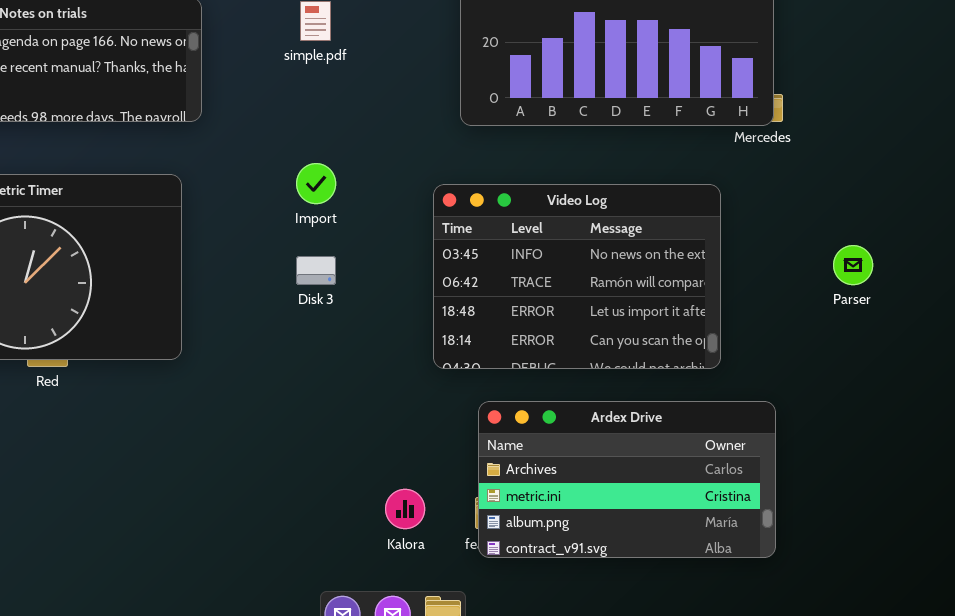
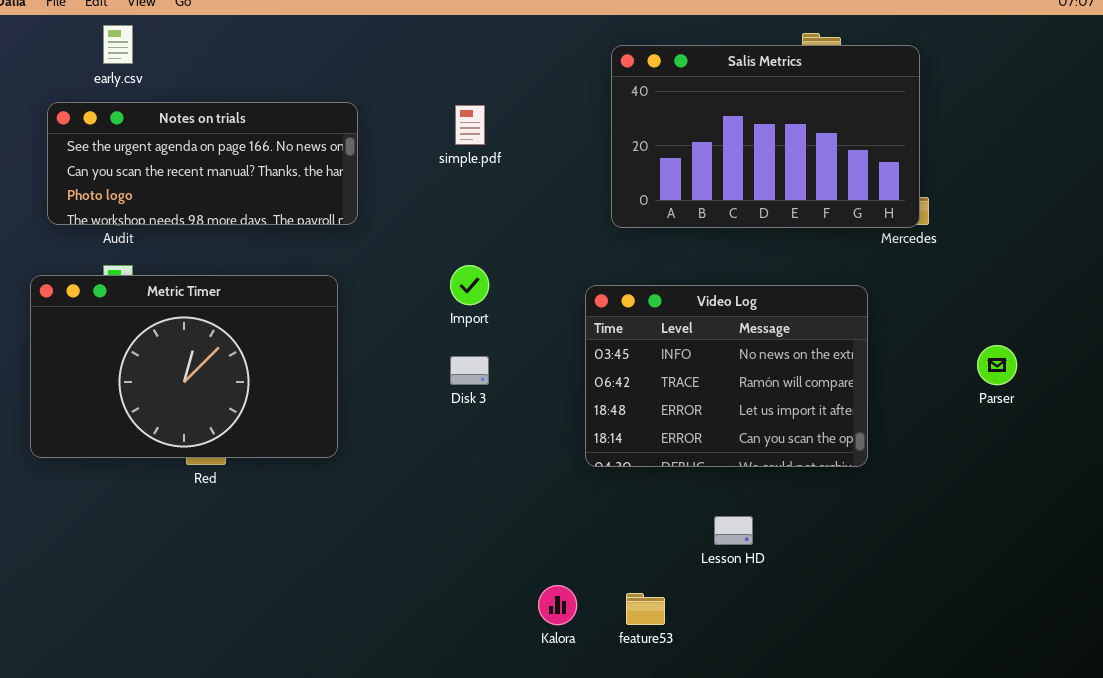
Ardex Drive: [478,401,776,558] -> none, closed

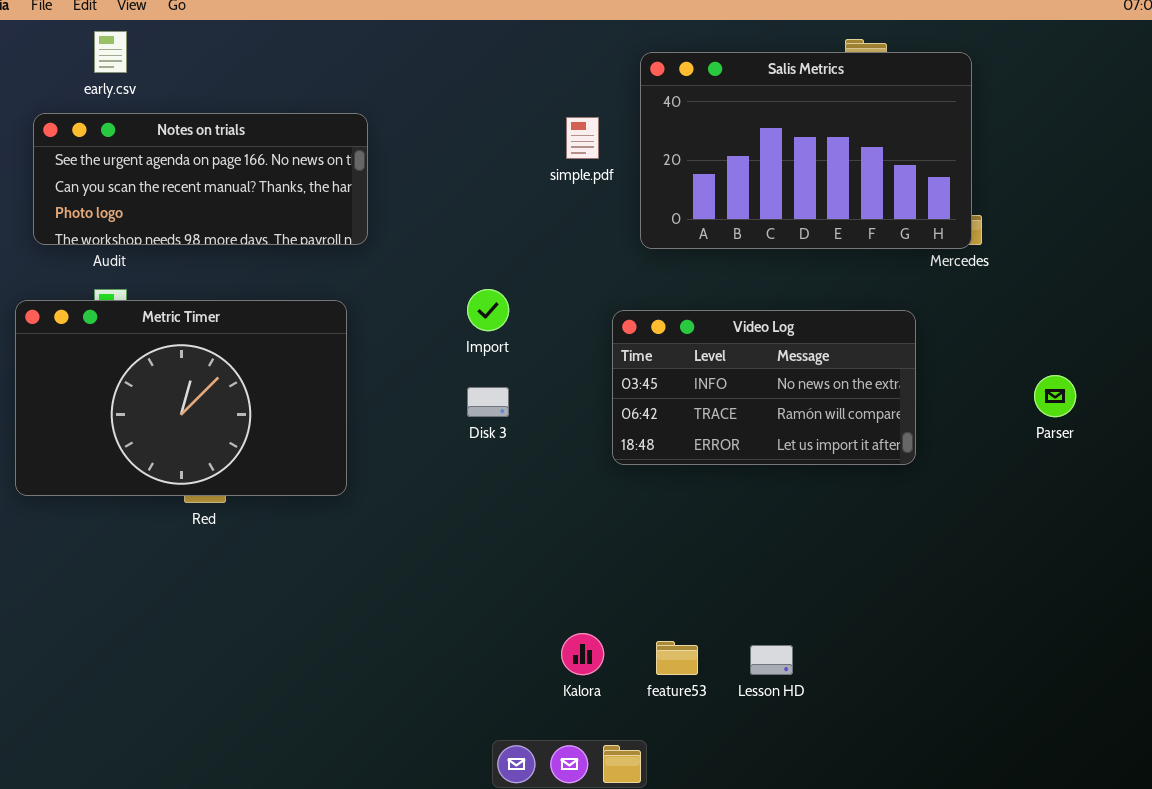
simple.pdf: [455,105,485,145] -> [566,117,599,159], moved
Video Log: [585,285,868,467] -> [612,310,916,465], resized
Lesson HD: [714,516,753,545] -> [750,645,793,675], moved

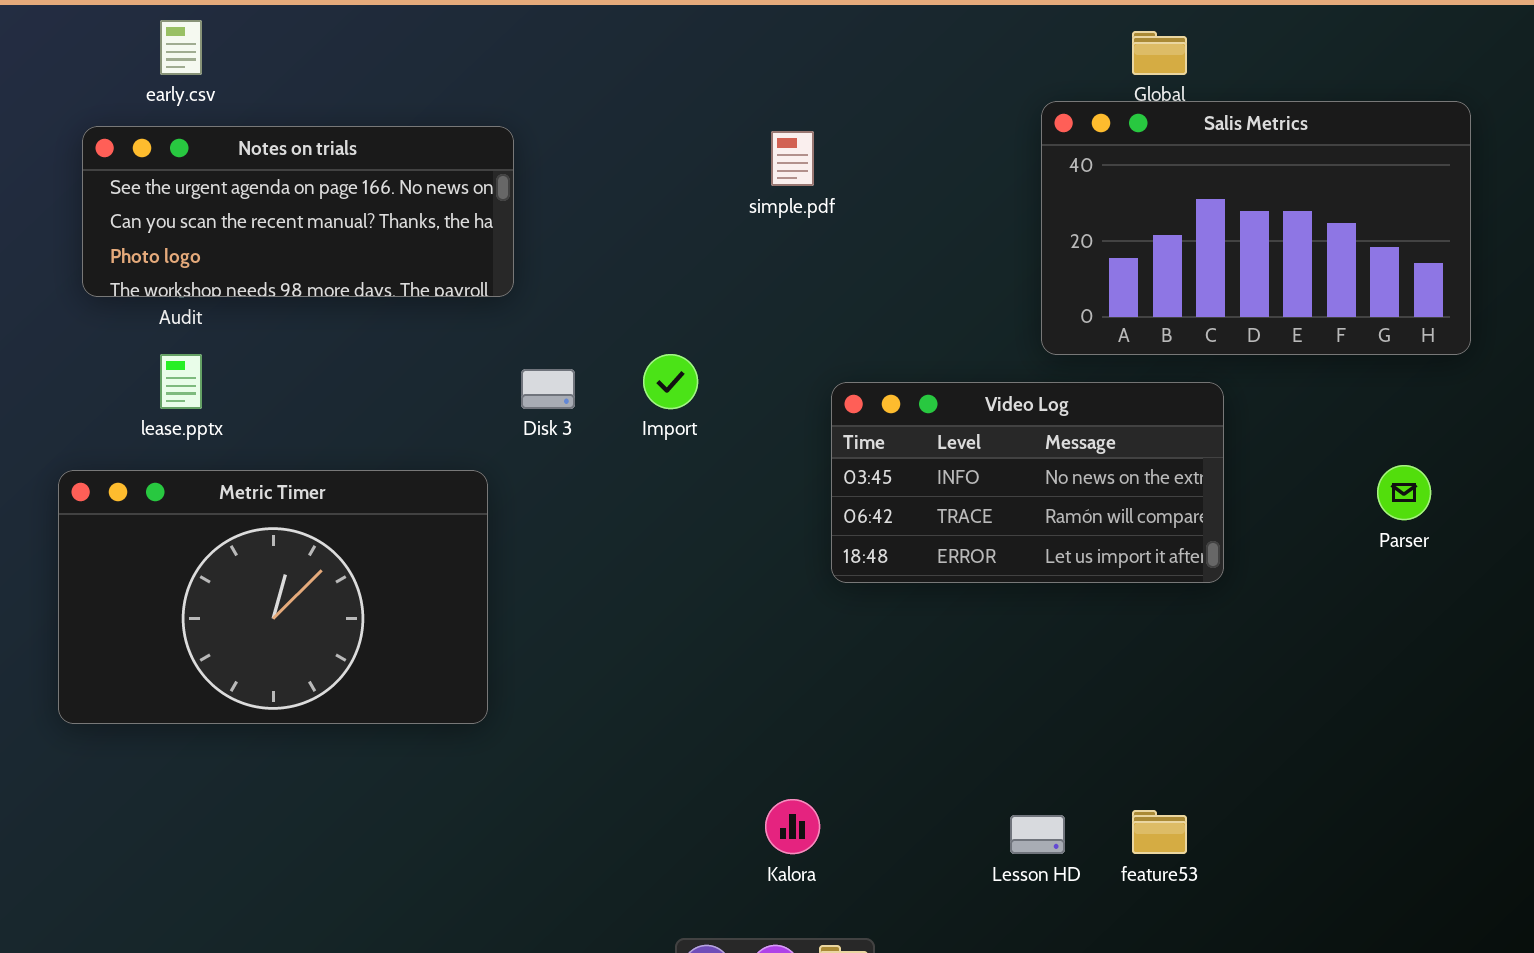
Salis Metrics: [640,52,972,249] -> [1041,101,1471,355], moved
Metric Timer: [15,300,347,496] -> [58,470,488,724], moved
Disk 3: [467,387,509,417] -> [521,369,575,409], moved
feature53: [656,641,698,675] -> [1132,810,1187,854], moved

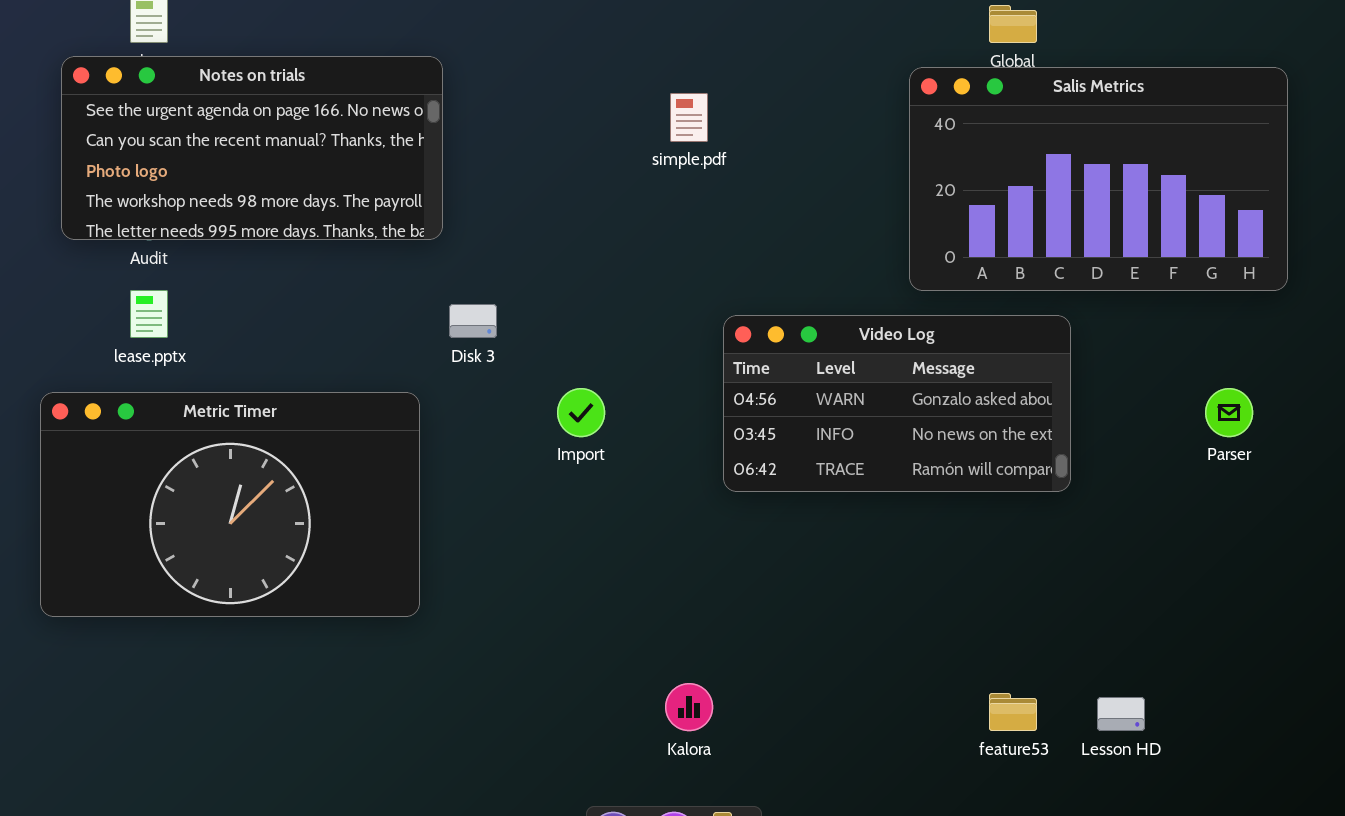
Notes on trials: [82,126,514,297] -> [61,56,443,240], resized
Import: [643,354,698,409] -> [557,388,605,437], moved
Video Log: [831,382,1224,583] -> [723,315,1071,492], scrolled up 1 row
Lesson HD: [1010,815,1065,854] -> [1097,697,1145,731], moved

